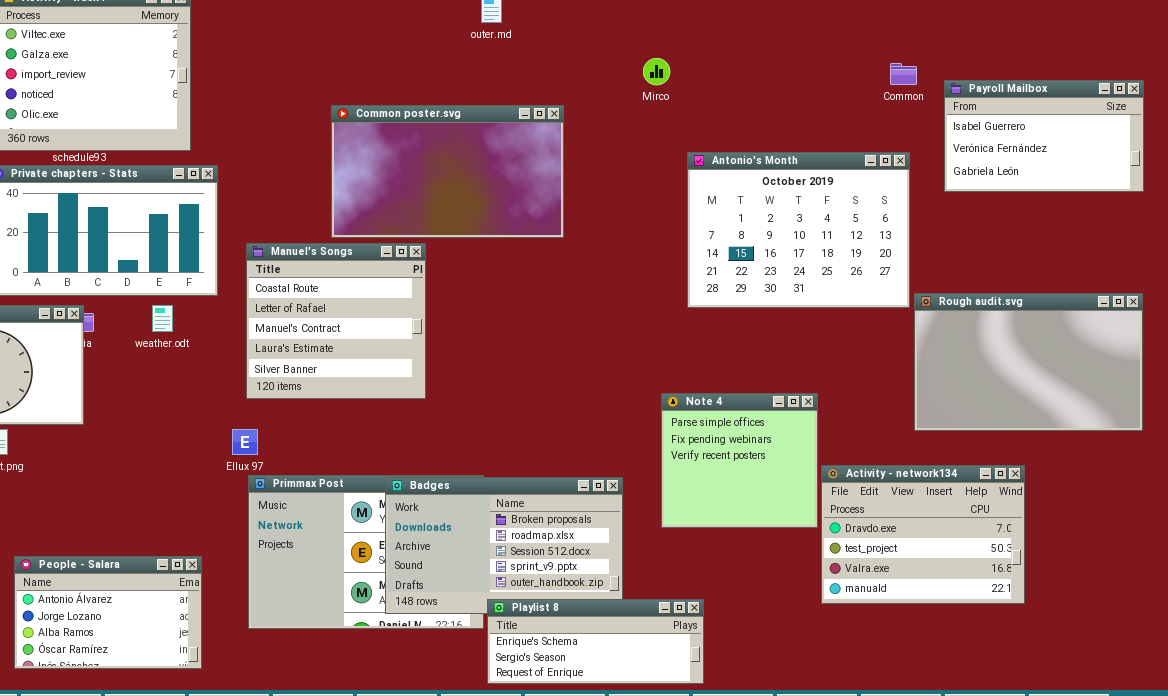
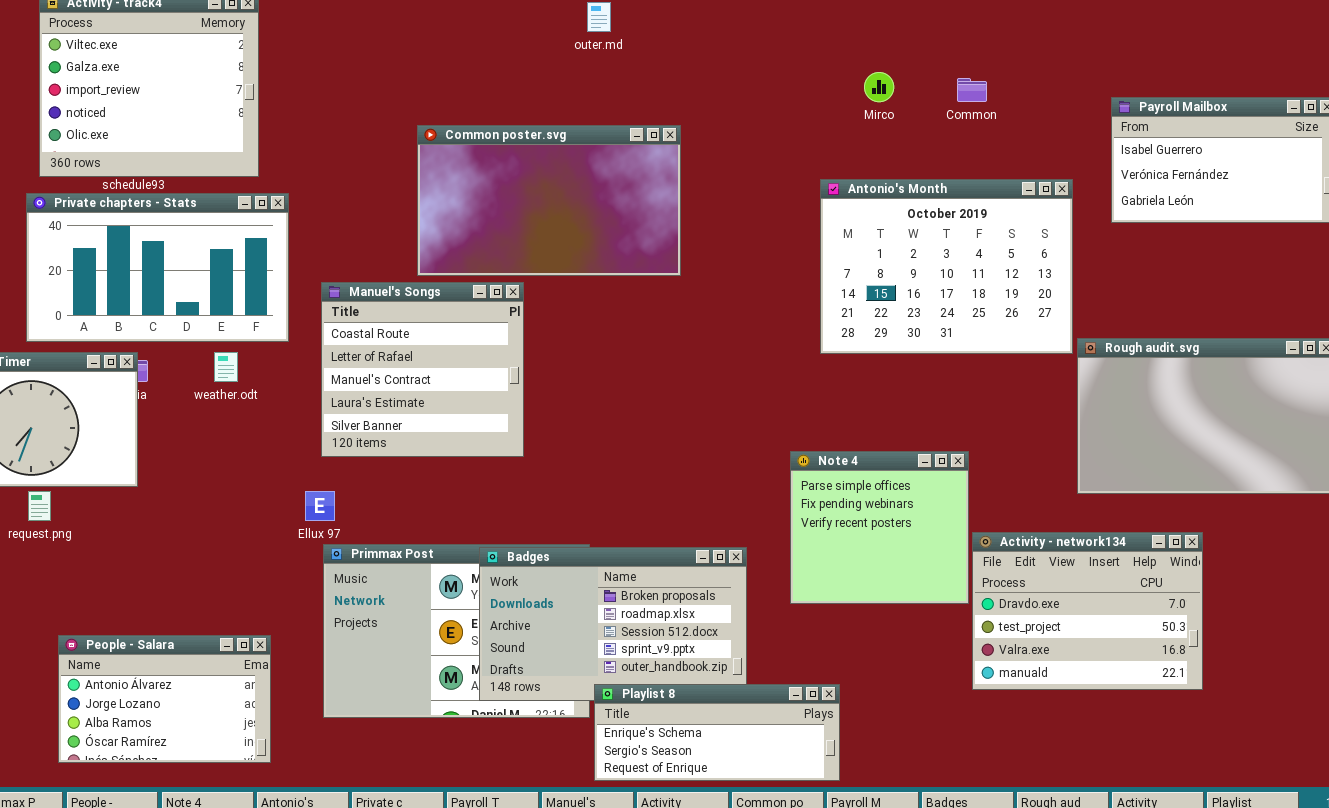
Mirco: [643,58,670,85] -> [864,72,894,102], moved
Common: [890,63,917,85] -> [957,78,987,102], moved

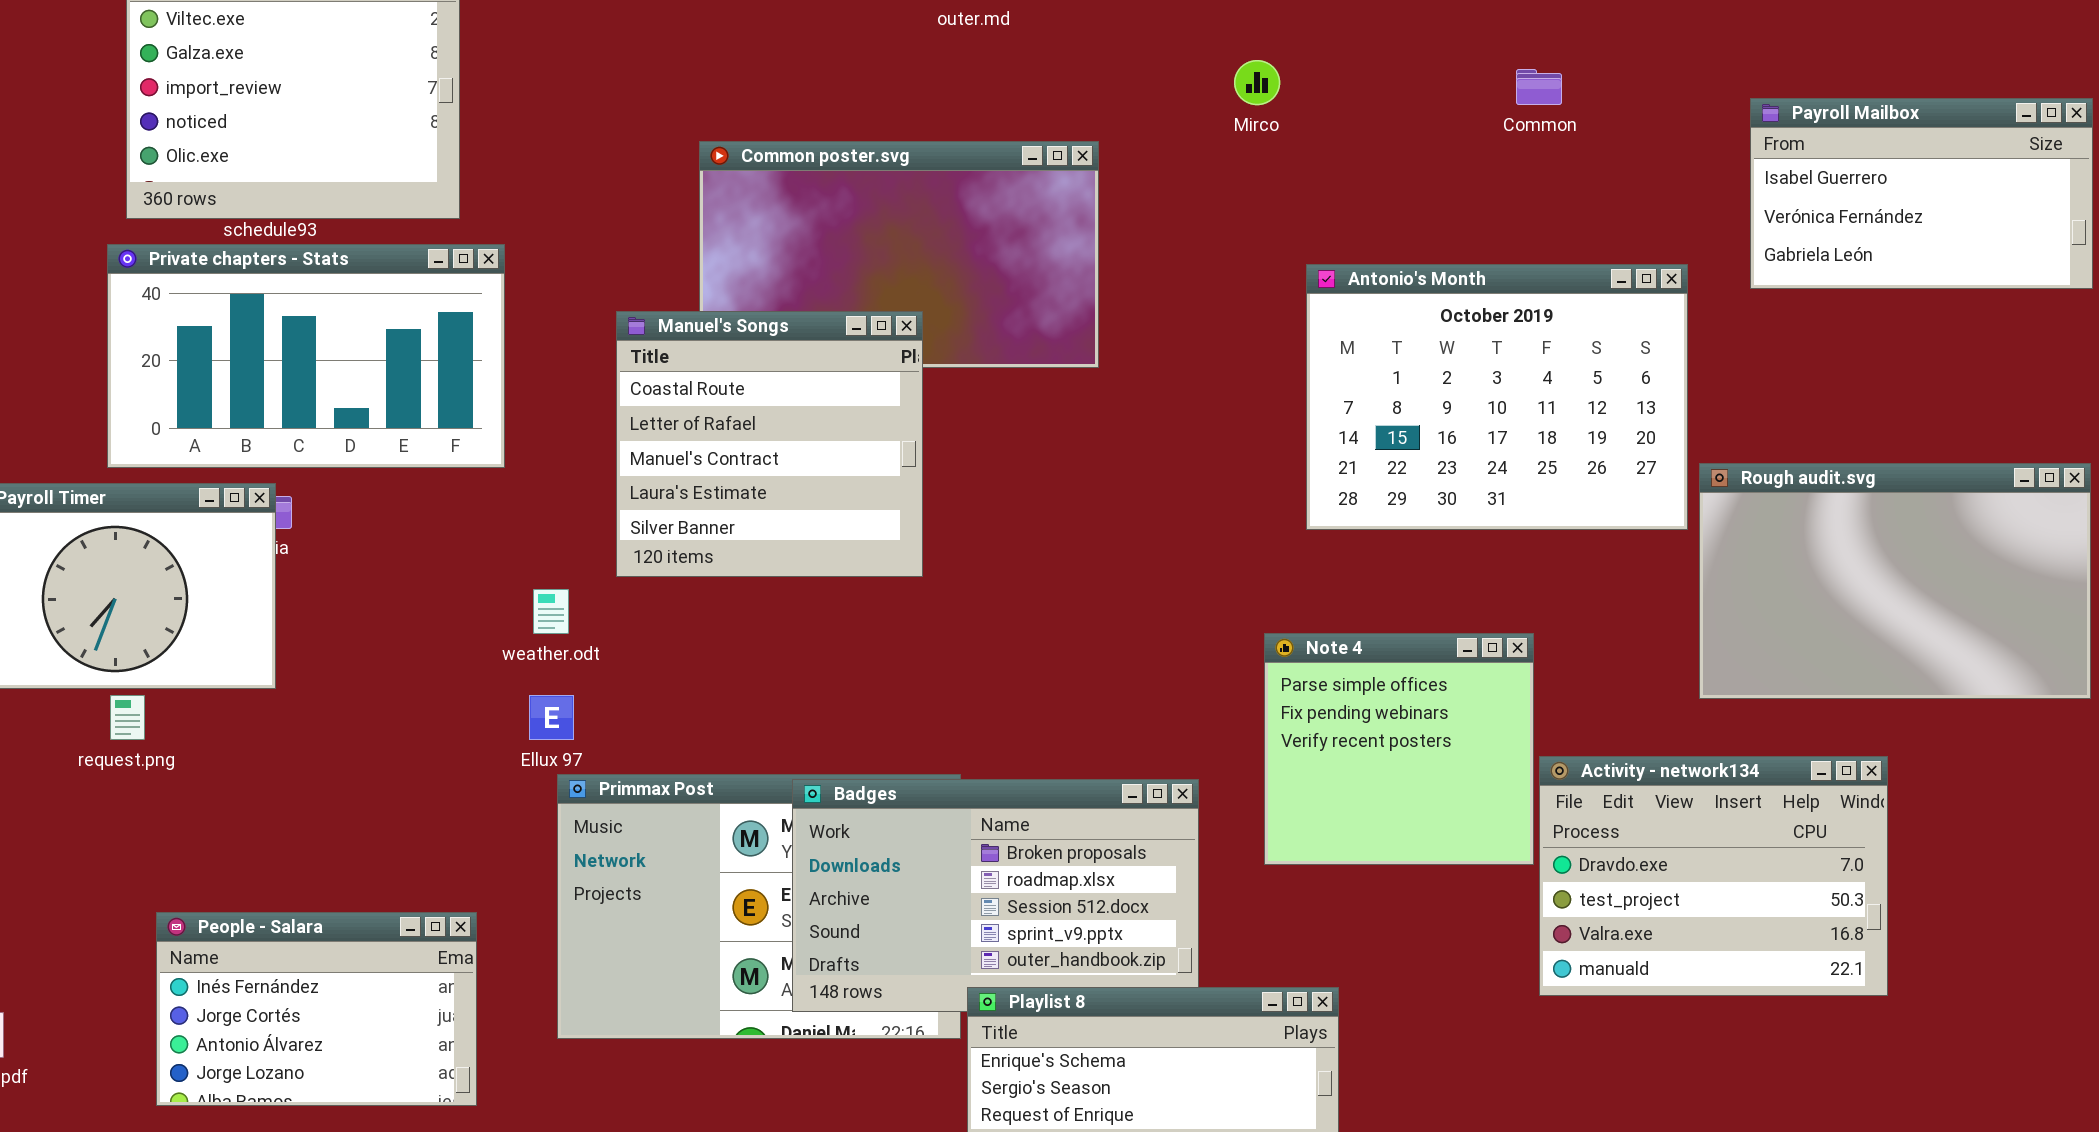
Mirco: [864,72,894,102] -> [1234,60,1280,105], moved
Antonio's Month: [820,179,1073,354] -> [1306,264,1688,530], moved
Manuel's Songs: [321,282,524,457] -> [616,311,923,577], moved
weather.odt: [214,352,238,382] -> [533,589,569,634], moved
People - Salara: [58,635,271,763] -> [156,912,477,1106], scrolled up 2 rows

